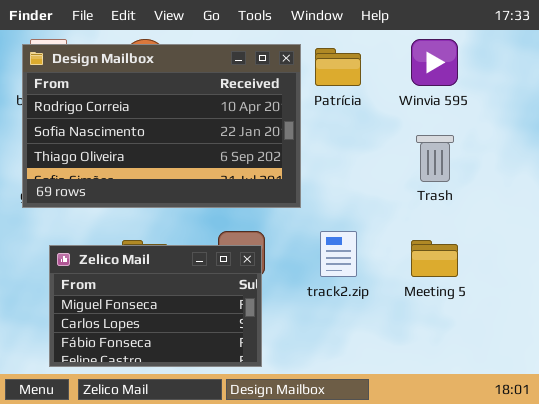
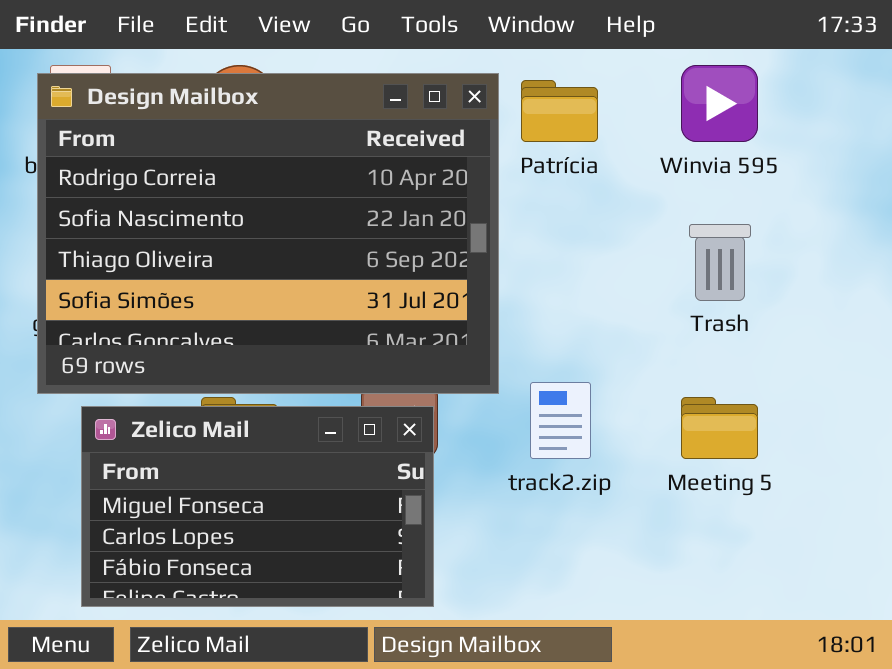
Design Mailbox: [22,44,301,208] -> [37,73,499,394], resized

